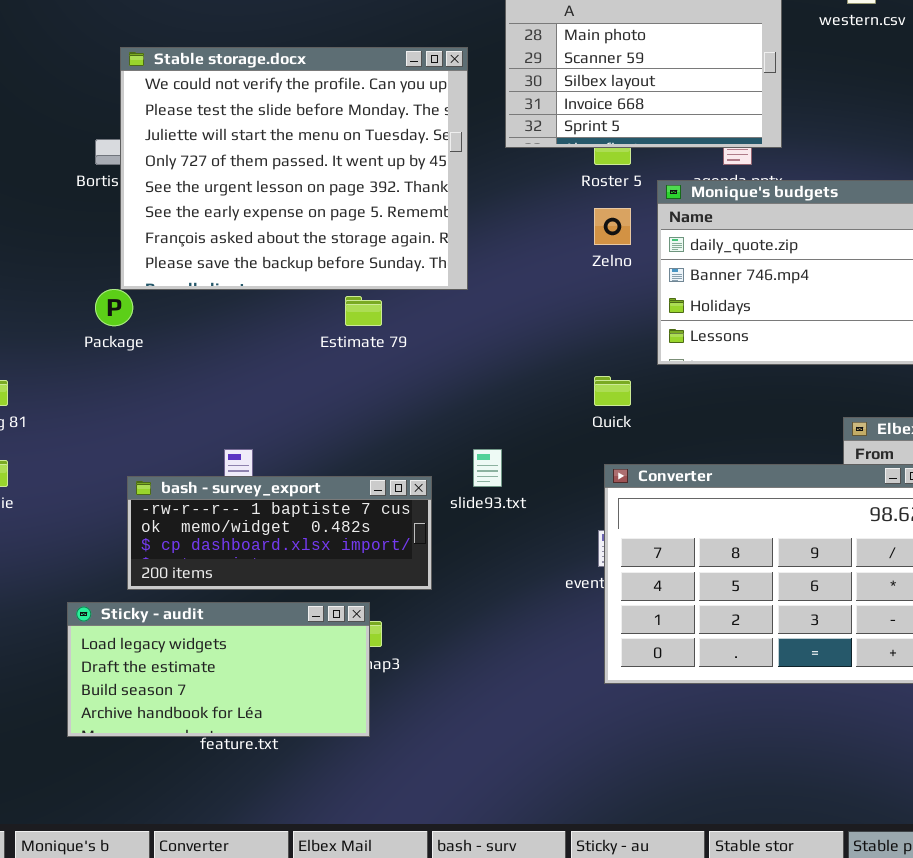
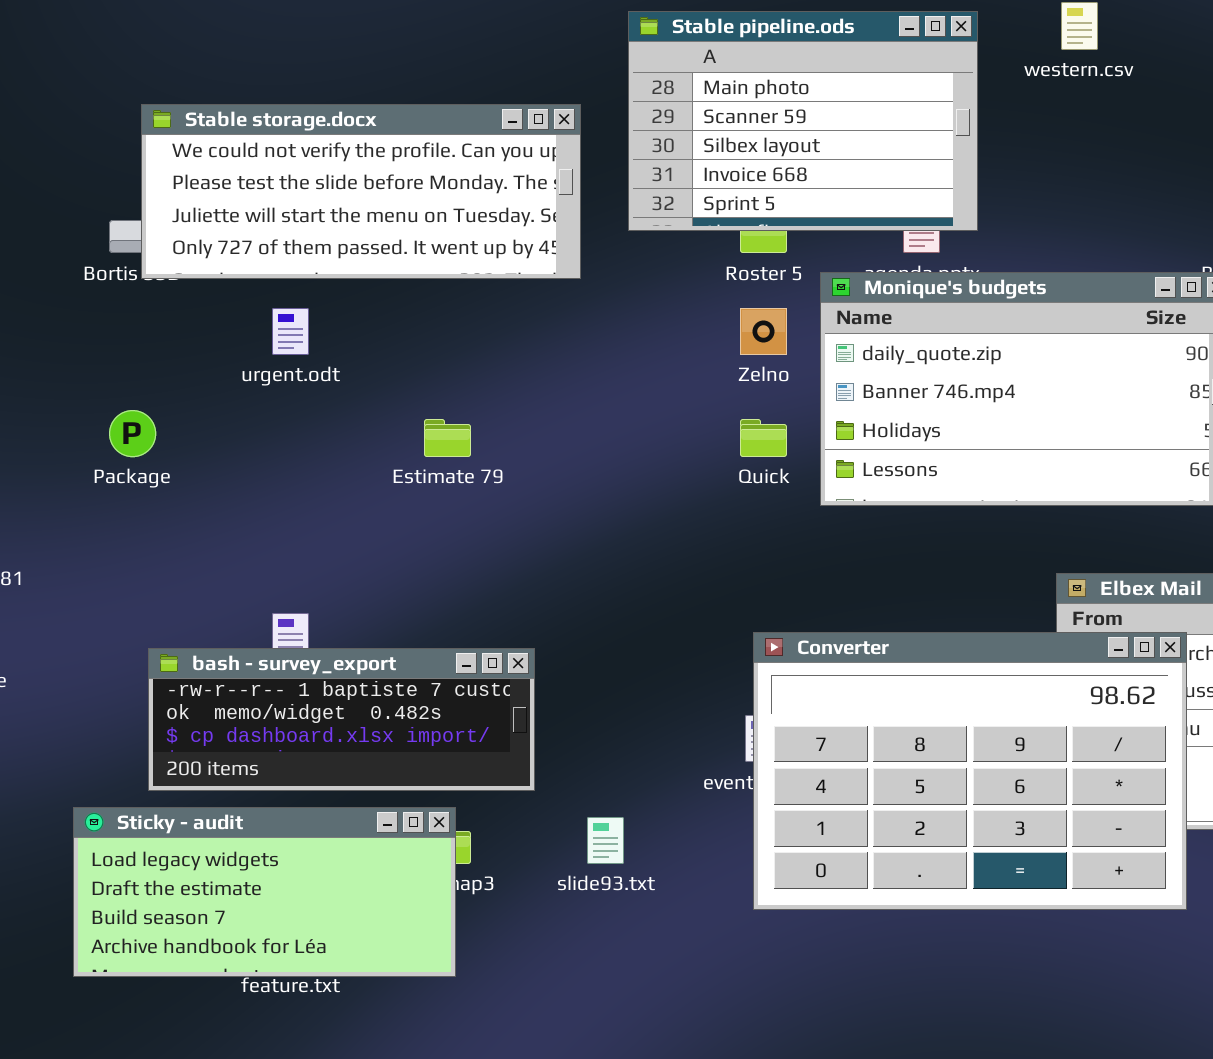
Stable storage.docx: [120,47,468,290] -> [141,104,581,279], resized
Quick: [594,376,631,406] -> [740,419,787,457], moved
slide93.txt: [473,449,502,487] -> [587,817,624,864], moved

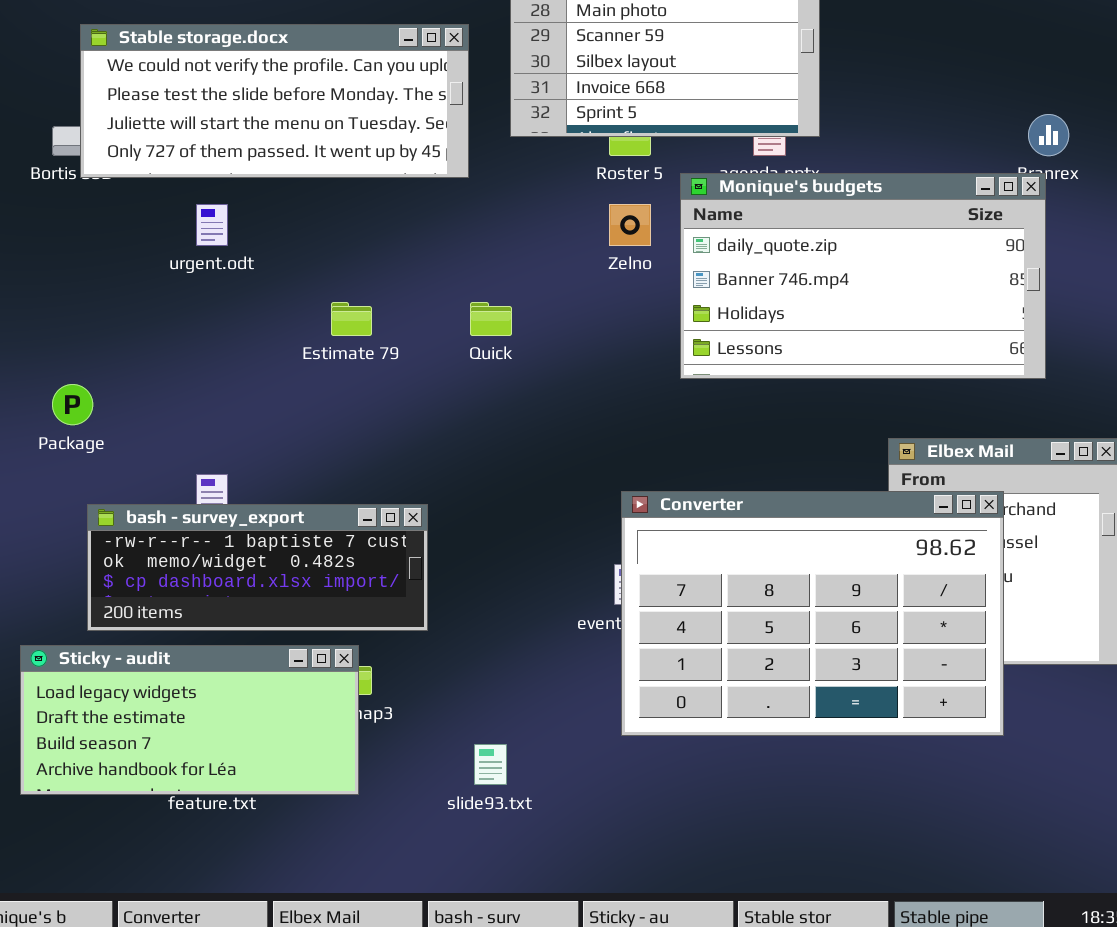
Package: [109,410,156,457] -> [52,384,93,425], moved
Quick: [740,419,787,457] -> [470,302,512,336], moved
slide93.txt: [587,817,624,864] -> [474,744,507,785], moved

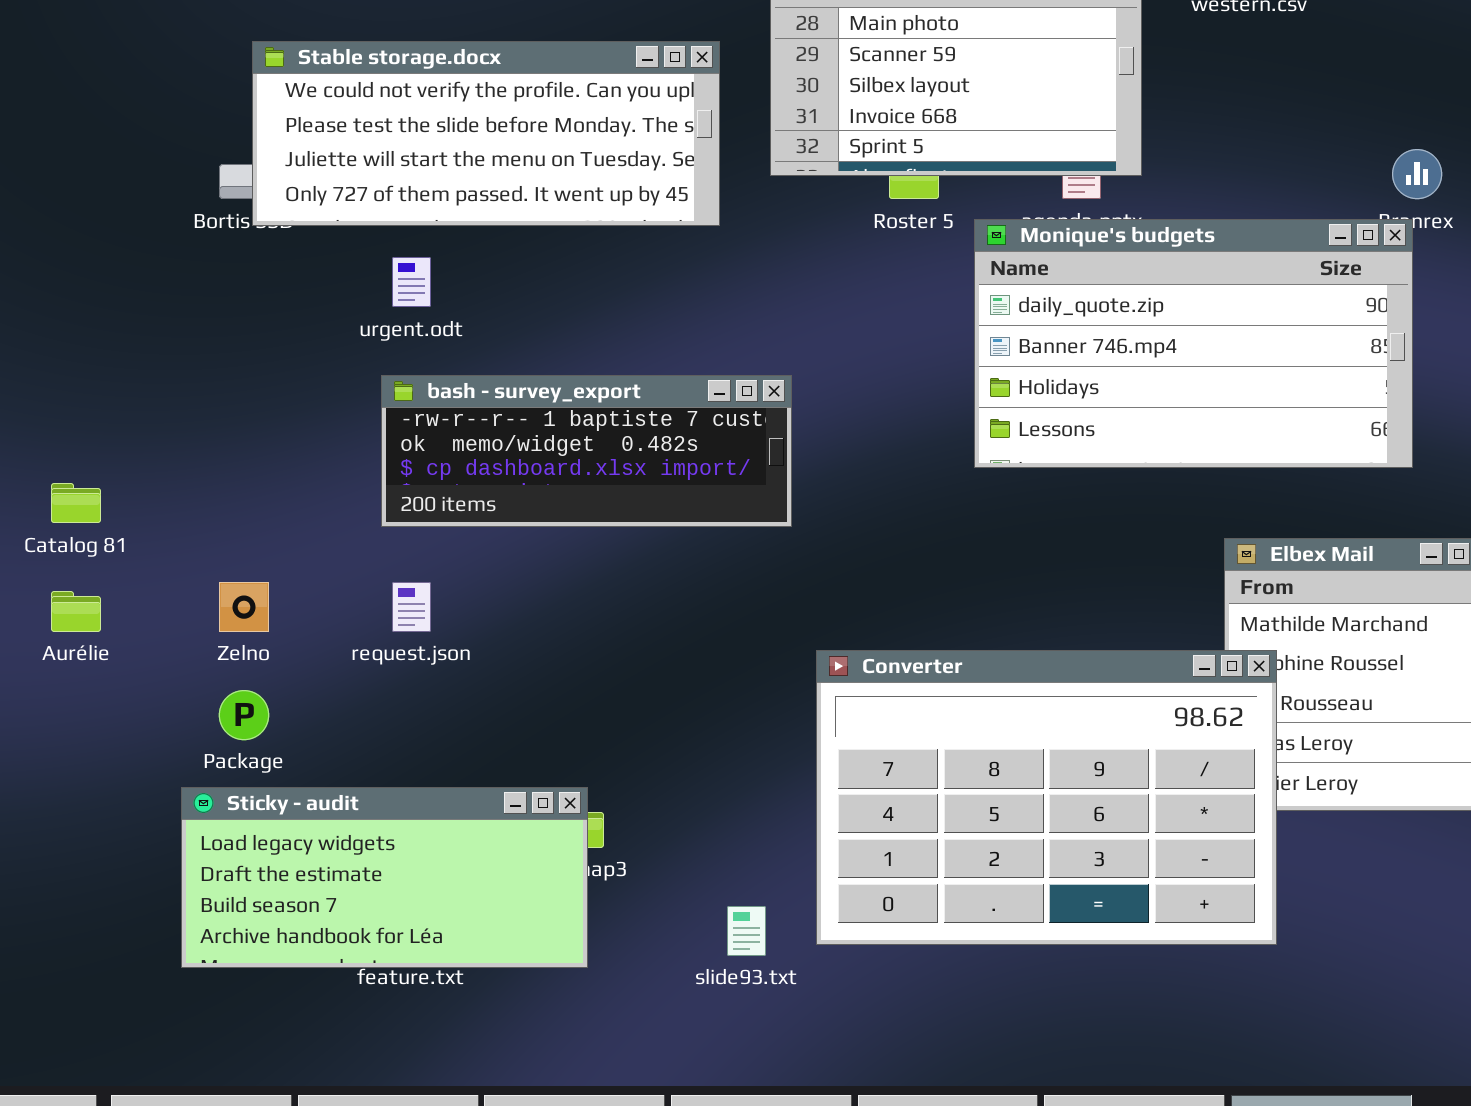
Zelno: [609,204,651,246] -> [219,582,269,632], moved
Package: [52,384,93,425] -> [219,690,269,740], moved
Converter: [621,491,1004,736] -> [816,650,1277,945], moved
bash - survey_export: [87,504,428,631] -> [381,375,792,527], moved

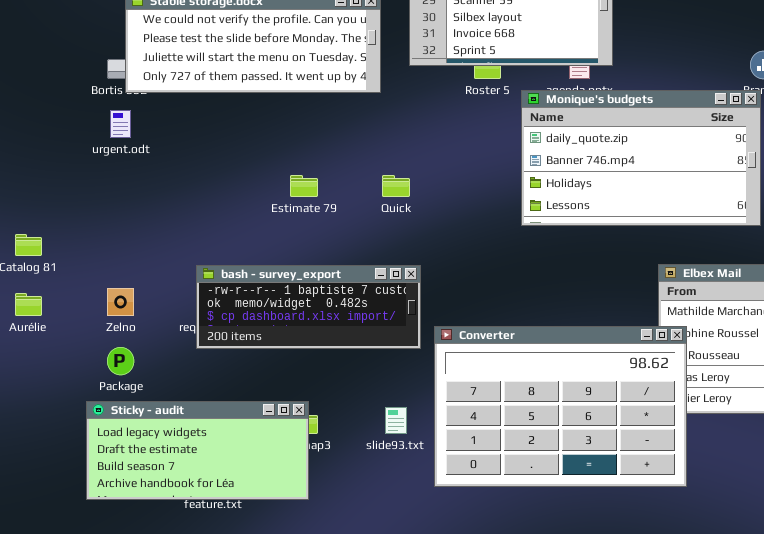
urgent.odt: [392,257,431,307] -> [110,110,131,138], moved
bash - survey_export: [381,375,792,527] -> [196,265,421,349], moved
slide93.txt: [727,906,766,956] -> [385,407,407,434], moved

